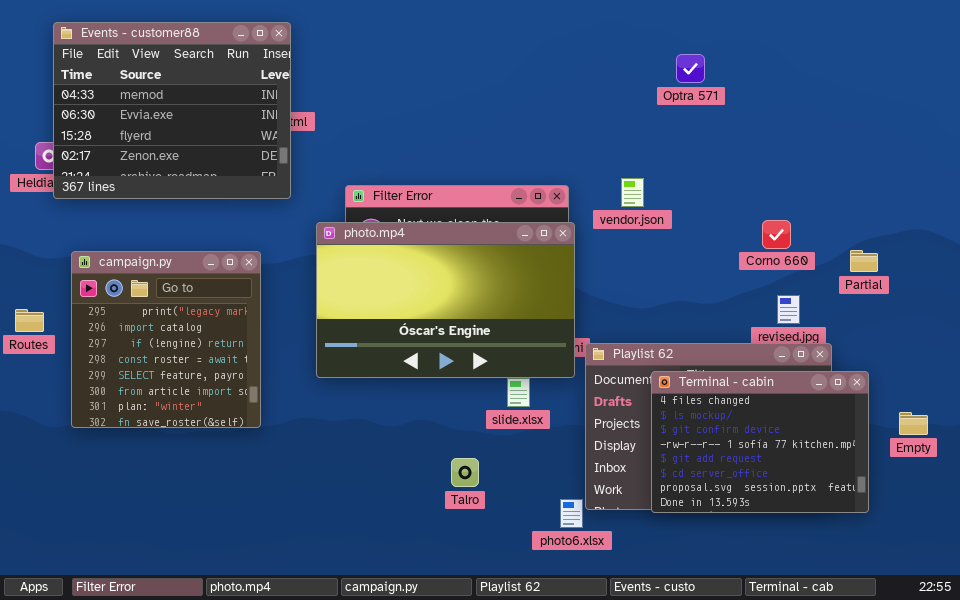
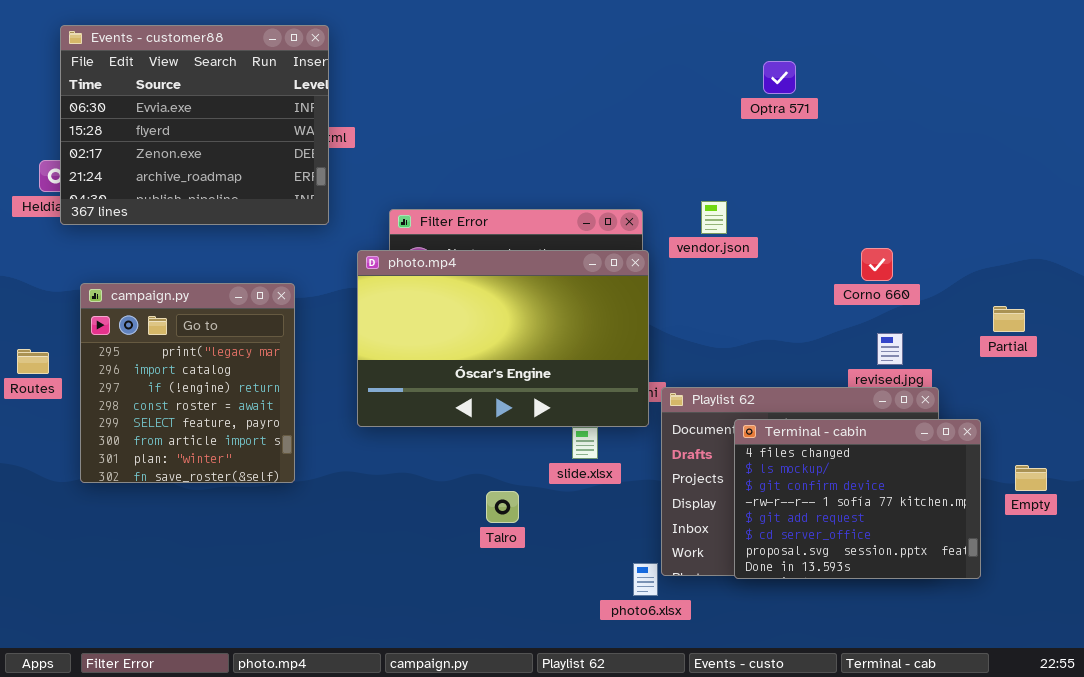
Events - customer88: [53,22,291,199] -> [60,25,329,225], scrolled down 1 row
Partial: [850,250,878,272] -> [993,306,1025,332], moved
Talro: [451,458,479,487] -> [486,491,519,523], moved

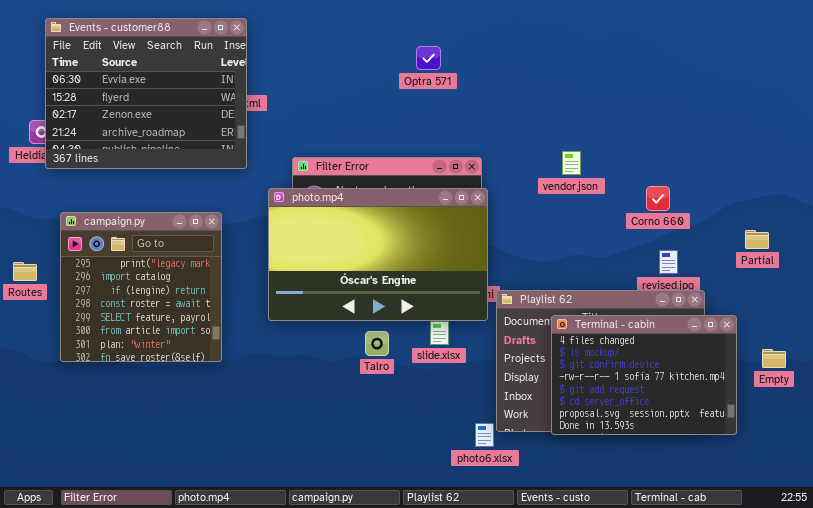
Optra 571: [763,61,796,94] -> [416,46,441,70], moved
vendor.json: [701,201,727,234] -> [562,151,581,175], moved
Talro: [486,491,519,523] -> [365,331,389,356], moved

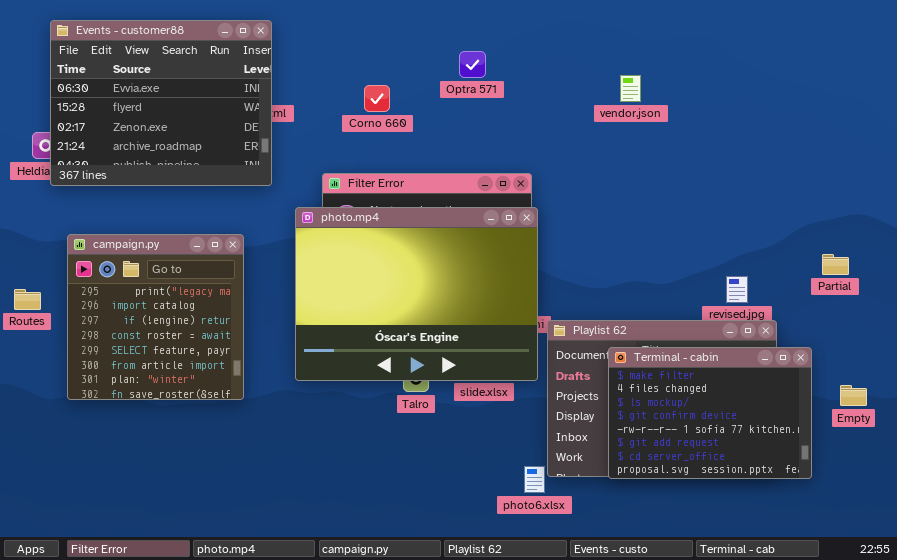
vendor.json: [562,151,581,175] -> [620,75,641,102], moved
Corno 660: [646,186,670,211] -> [364,85,390,112], moved
photo.mp4: [268,188,488,321] -> [295,207,538,381], resized
Terminal - cabin: [551,315,737,435] -> [608,347,812,479], scrolled up 1 row

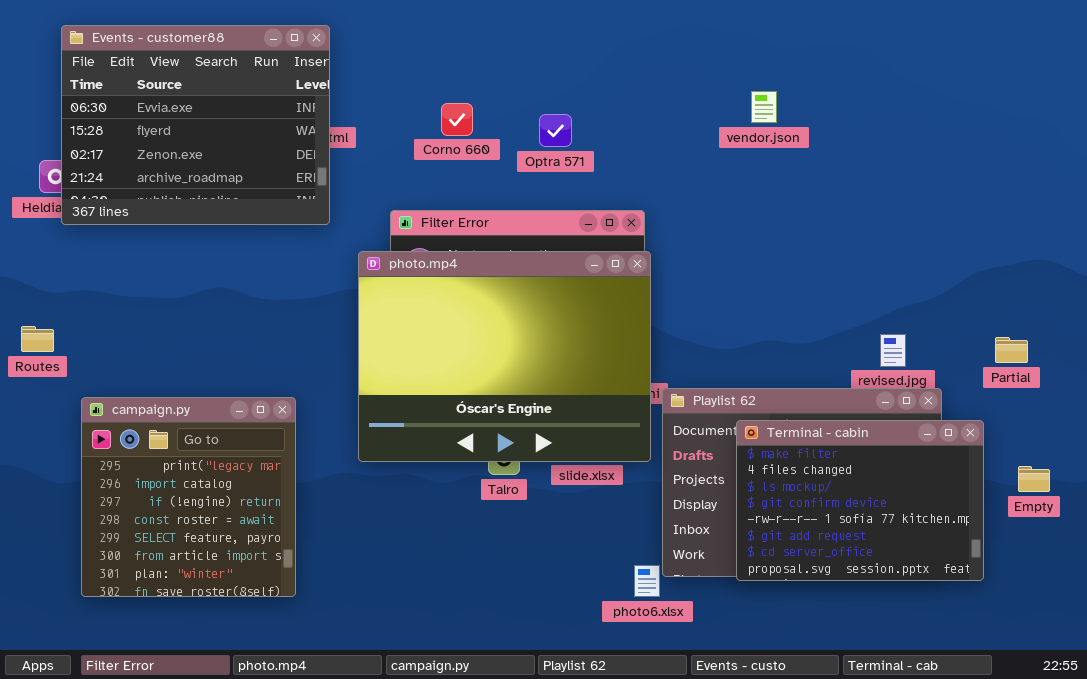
Optra 571: [459,51,486,78] -> [539,114,572,147], moved
campaign.py: [67,234,244,400] -> [81,397,296,597], moved
Partial: [822,254,849,275] -> [995,337,1028,363], moved
Routes: [14,289,41,310] -> [21,326,54,352], moved

